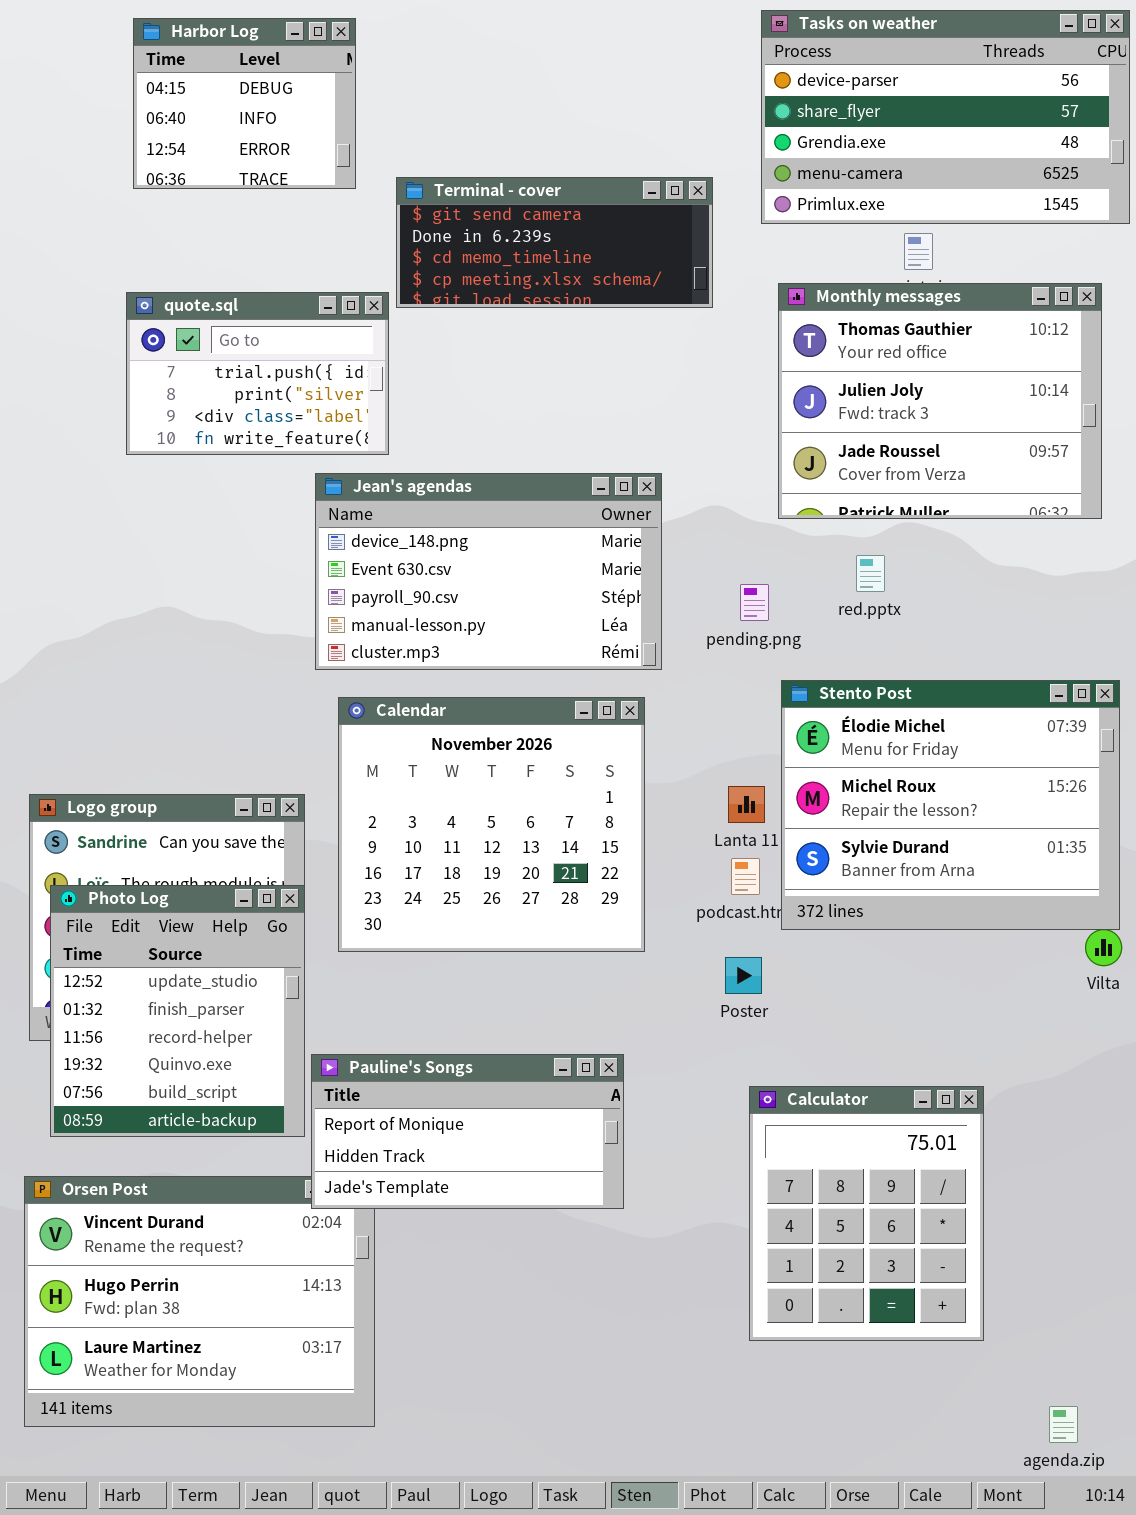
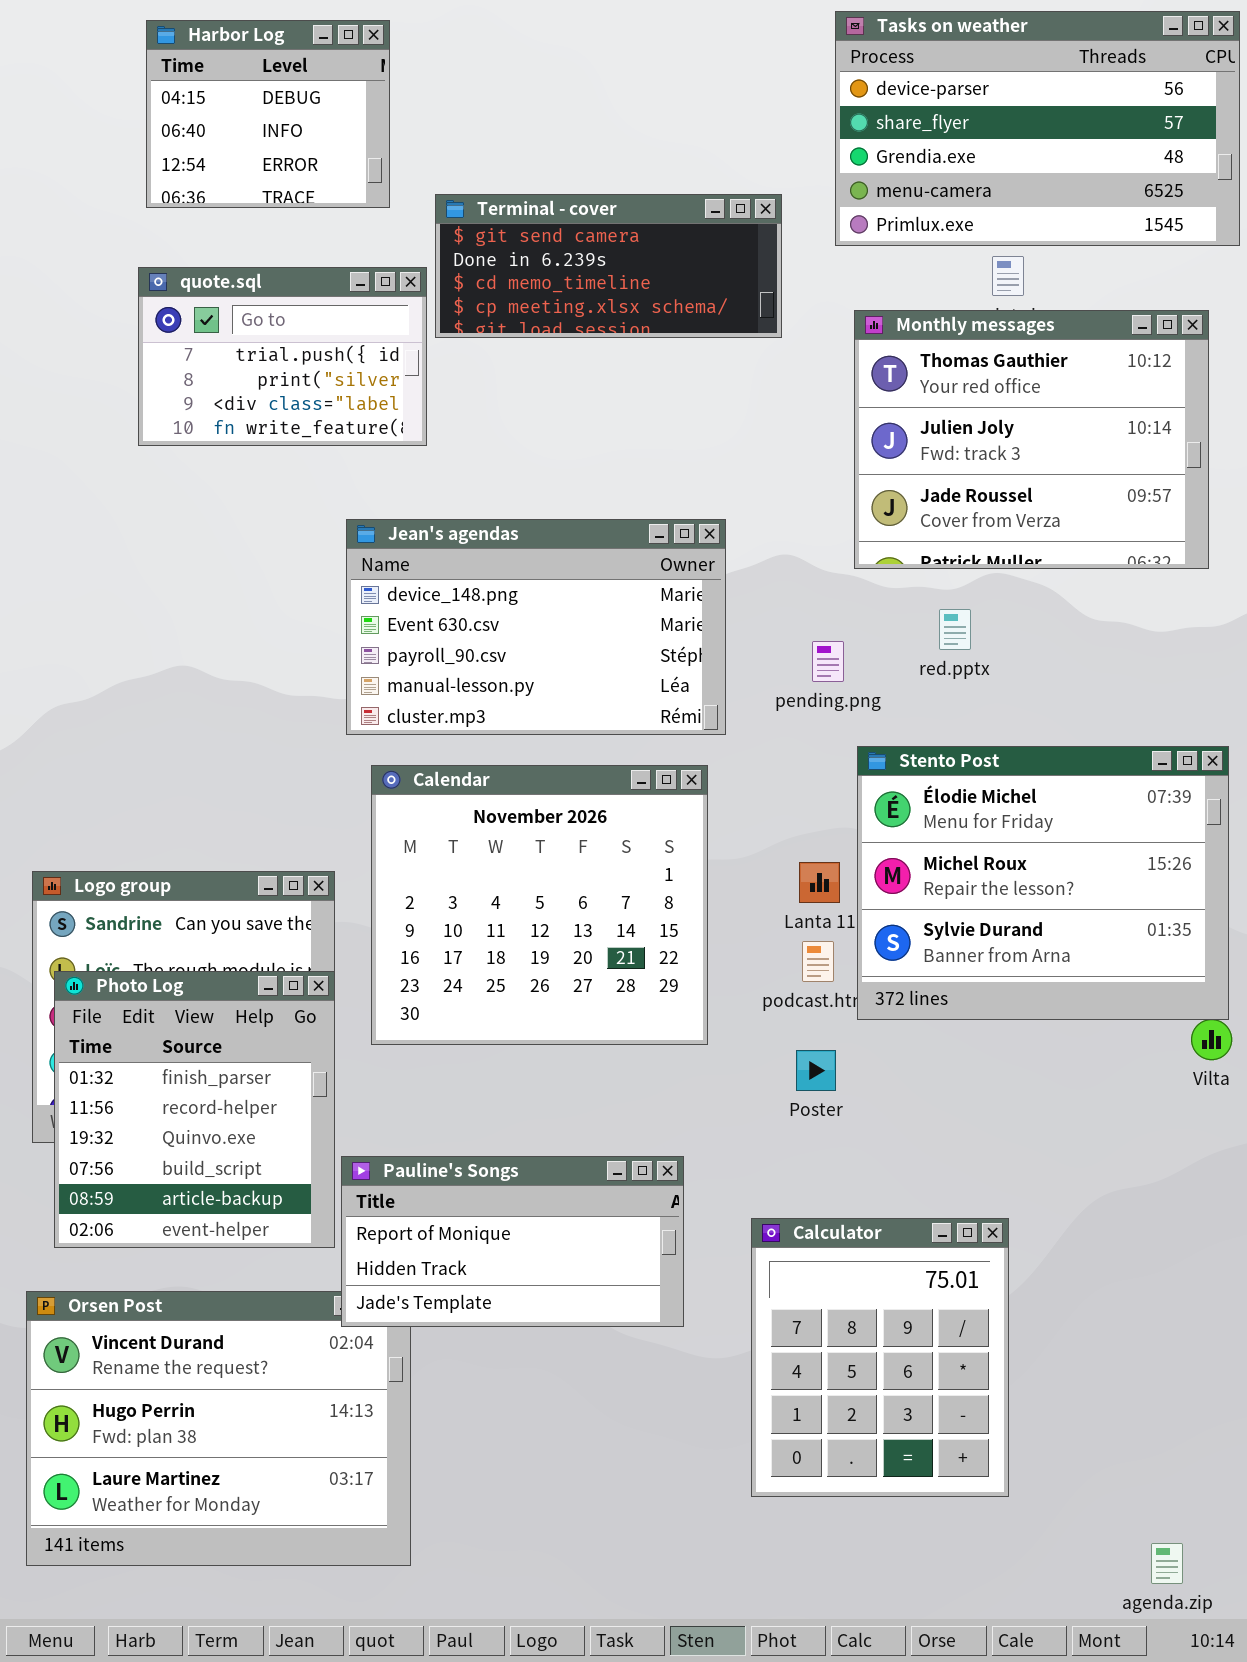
quote.sql: [126,292,389,455] -> [138,267,427,446], moved
Photo Log: [50,885,305,1137] -> [54,971,335,1248], scrolled down 1 row
Calculator: [749,1086,984,1341] -> [751,1218,1009,1497], moved

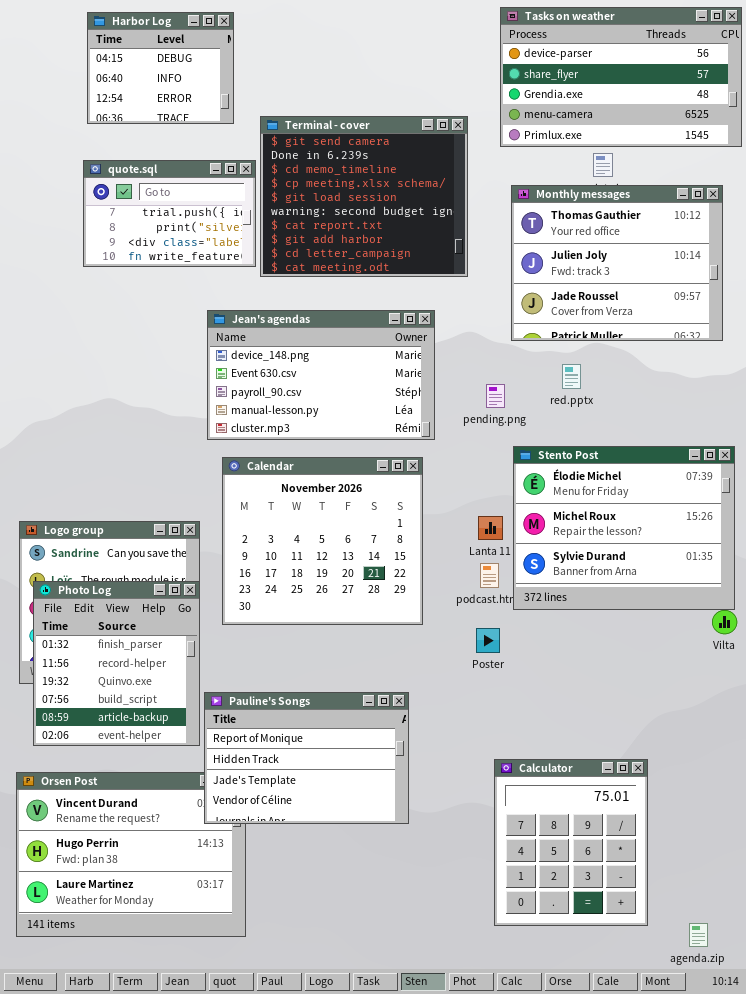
Terminal - cover: [435,194,782,338] -> [260,116,468,277], resized
Pauline's Songs: [341,1156,684,1327] -> [204,692,409,824], resized
Calculator: [751,1218,1009,1497] -> [494,759,648,926], moved

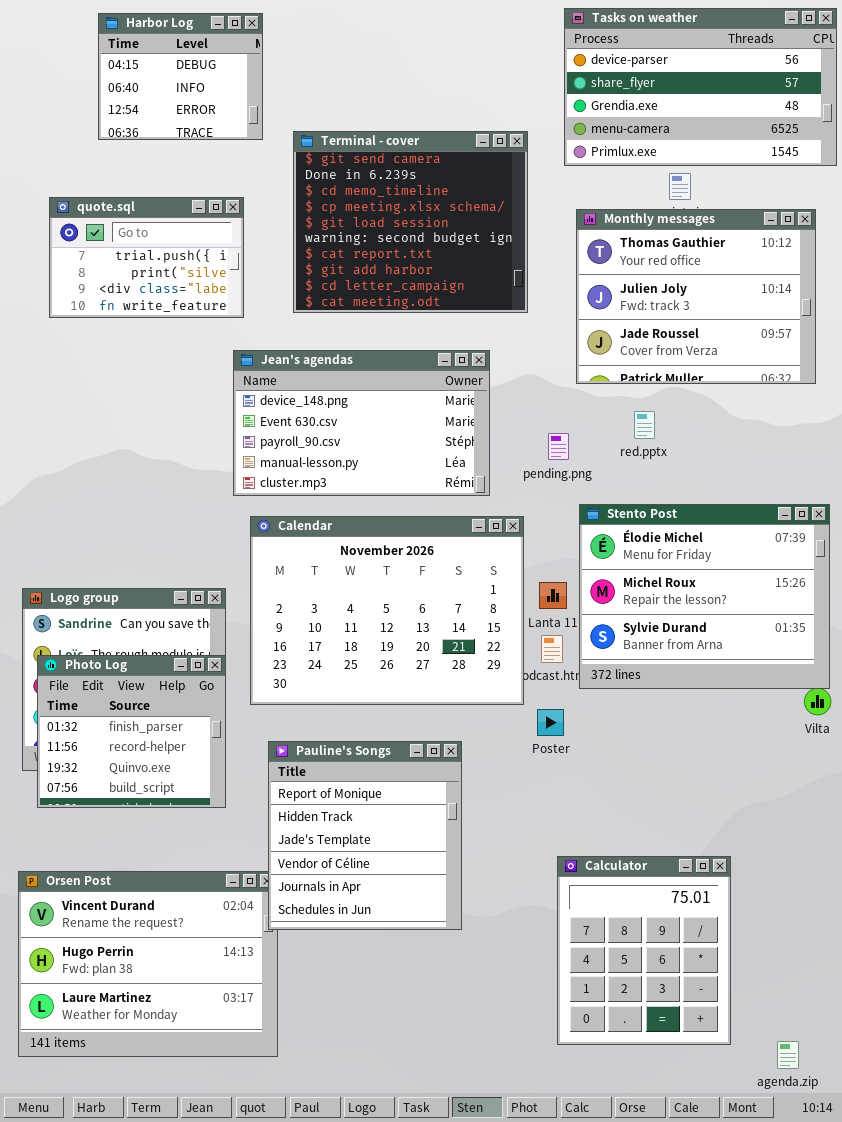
quote.sql: [83,160,256,267] -> [49,197,244,318], moved
Calendar: [222,457,423,625] -> [250,516,524,705], resized
Photo Log: [33,581,200,746] -> [37,655,226,808], resized
Pauline's Songs: [204,692,409,824] -> [268,741,462,930], resized

